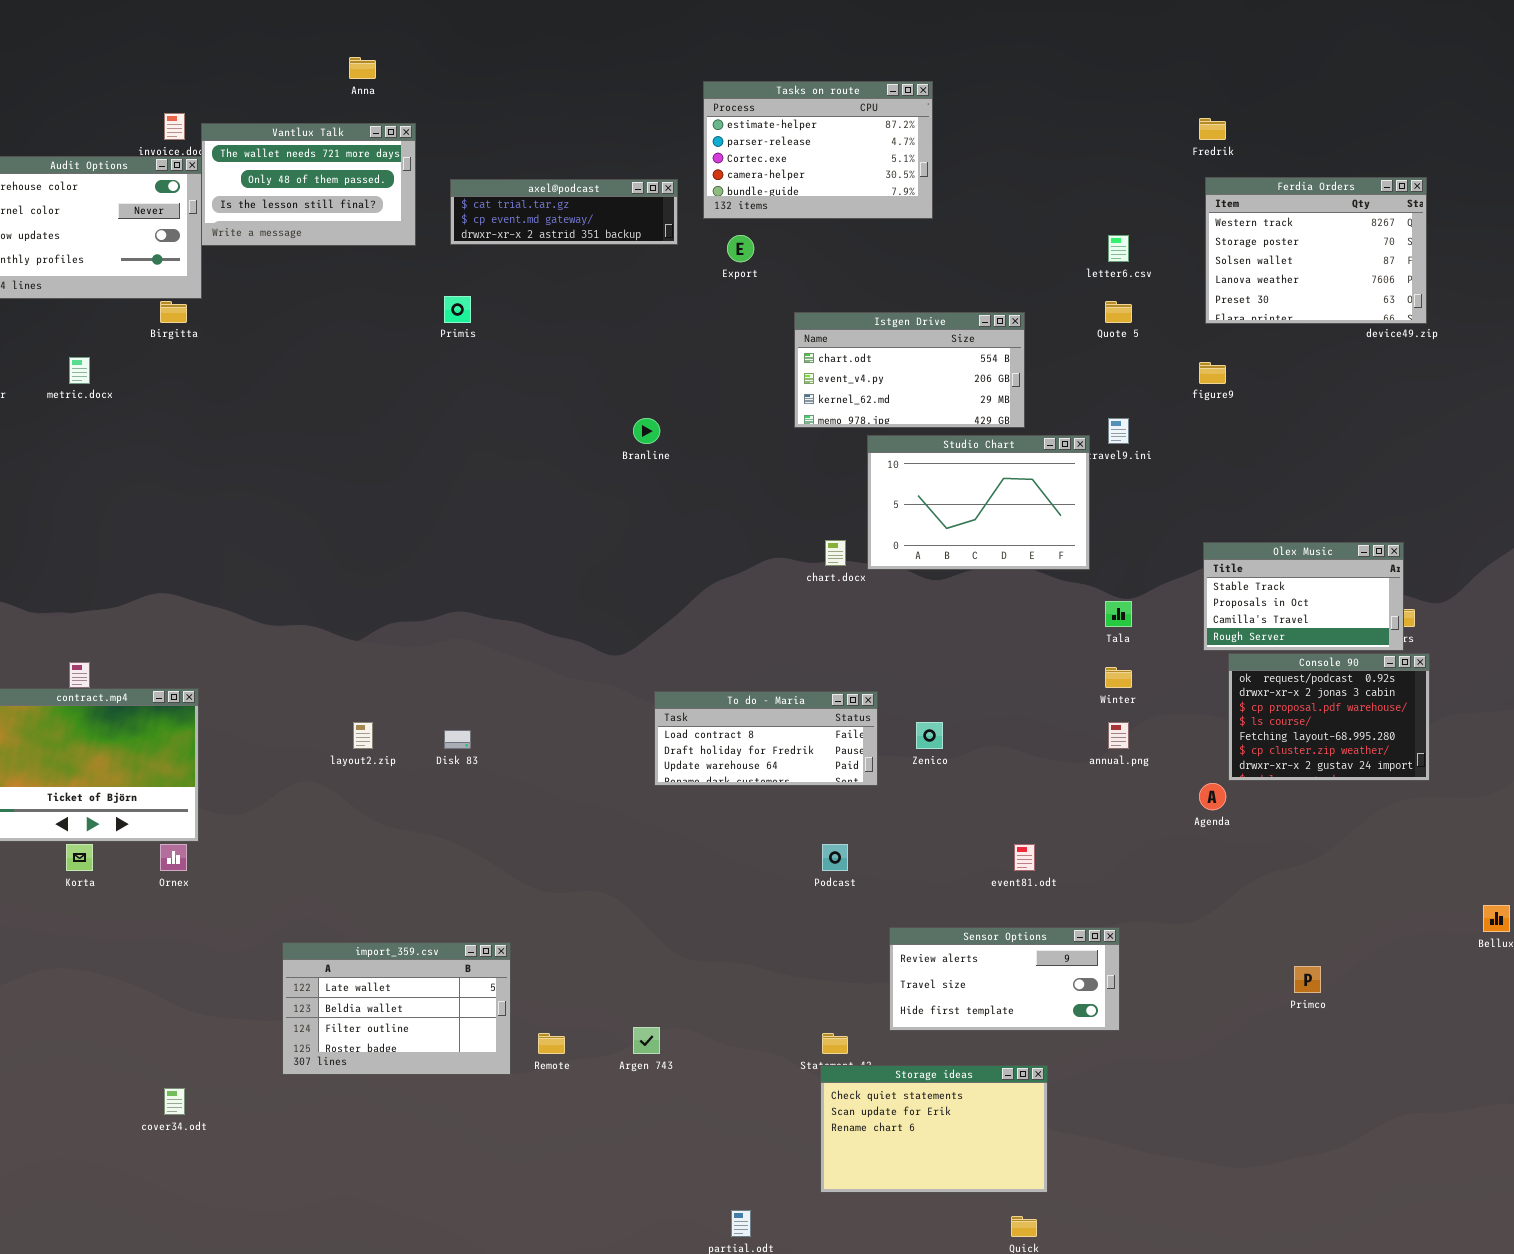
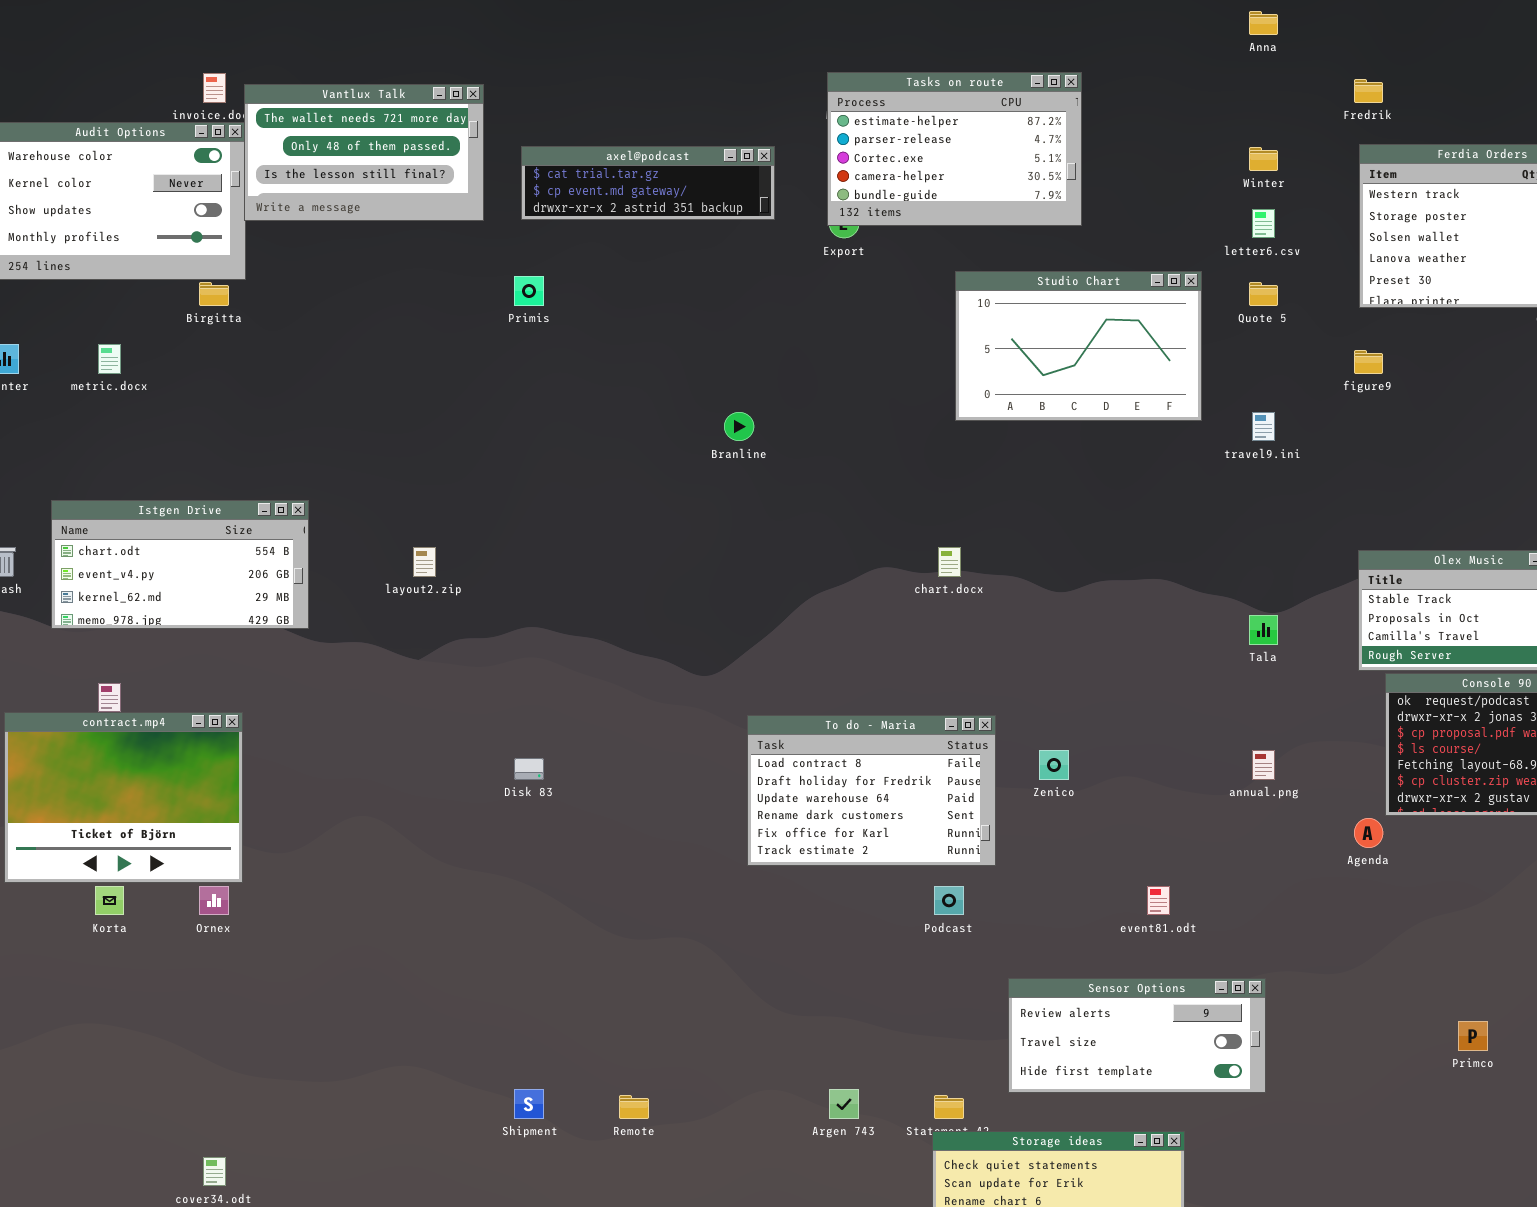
Anna: [349,57,376,79] -> [1249,11,1278,35], moved
Tasks on route: [703,81,933,219] -> [827,72,1082,226], moved
Istgen Drive: [794,312,1025,428] -> [51,500,309,629], moved
Studio Chart: [867,435,1090,570] -> [955,271,1202,421], moved
Winter: [1105,667,1132,688] -> [1249,147,1278,171], moved
To do - Maria: [654,691,878,786] -> [747,715,996,866], resized
layout2.zip: [353,722,373,749] -> [413,547,436,577], moved
import_359.csv: [282,942,511,1075] -> none, closed
Argen 743: [633,1027,660,1054] -> [829,1089,859,1119], moved

